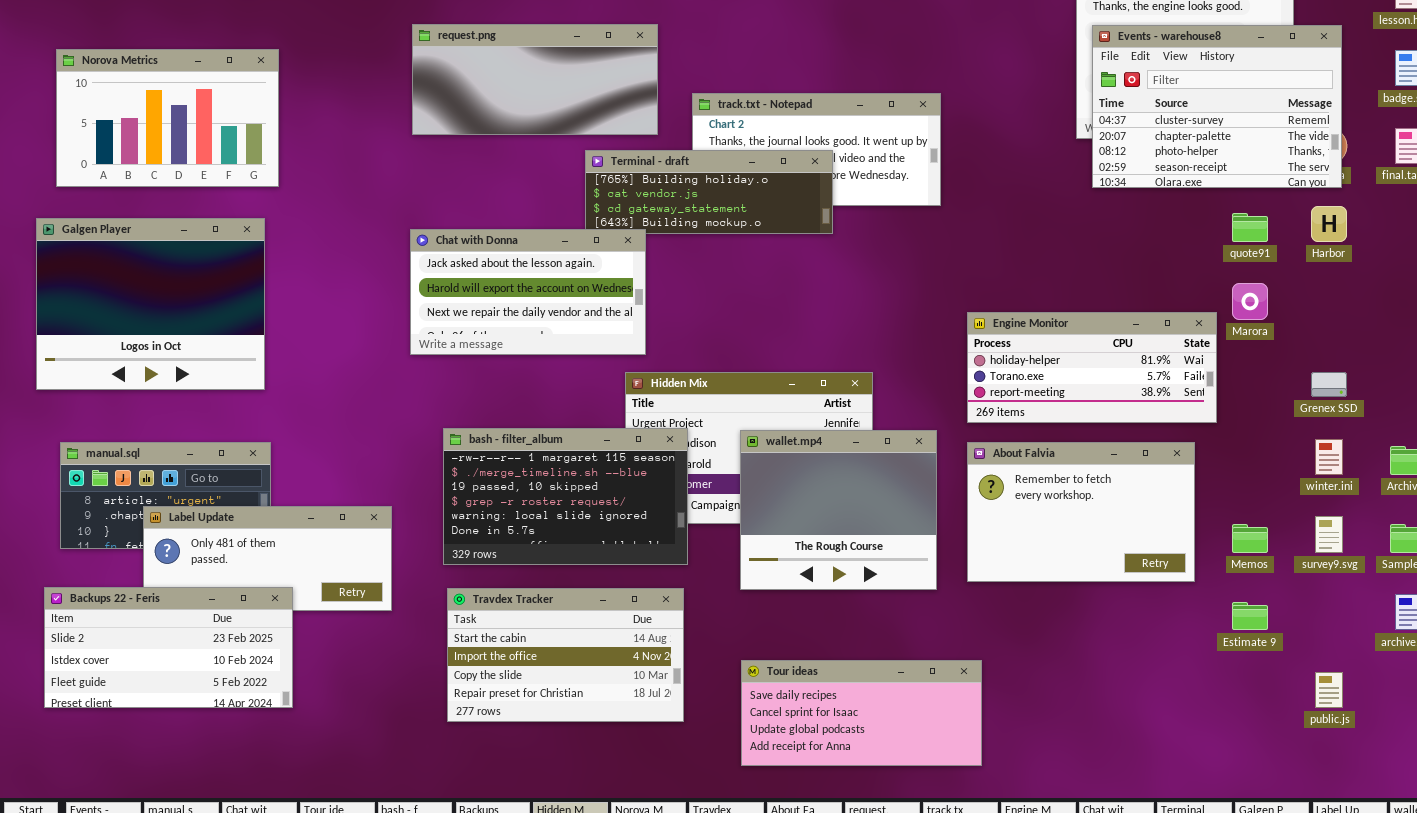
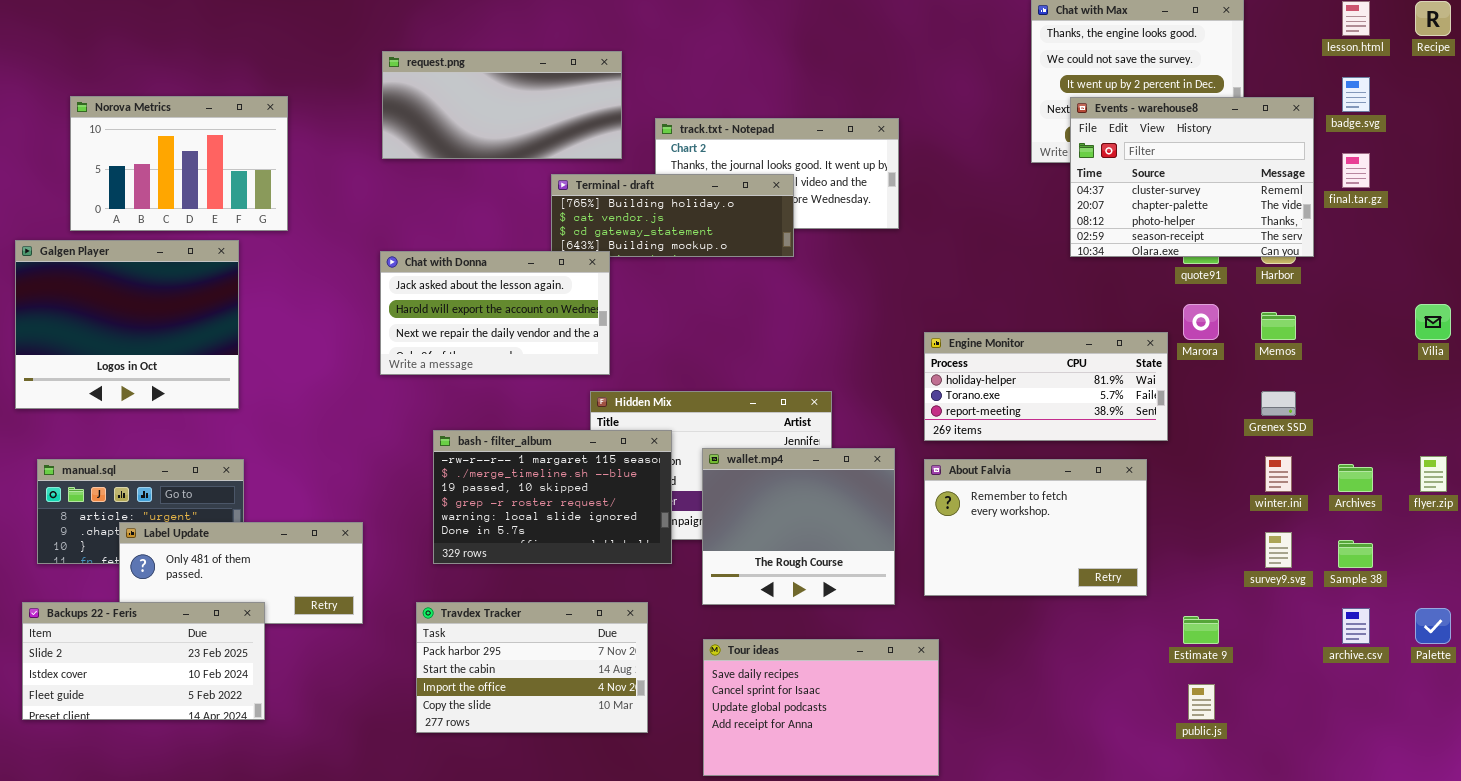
Events - warehouse8: [1092,25,1342,188] -> [1070,97,1314,257], moved
Norova Metrics: [56,49,279,187] -> [70,96,288,231], moved
bash - filter_album: [443,428,688,565] -> [433,430,672,564], moved
Memos: [1232,524,1268,553] -> [1261,312,1296,340], moved
Travdex Tracker: [447,588,684,722] -> [416,602,648,733], scrolled up 1 row
Tour ideas: [741,660,982,766] -> [703,639,939,776], resized
public.js: [1315,672,1343,708] -> [1188,684,1215,720], moved

